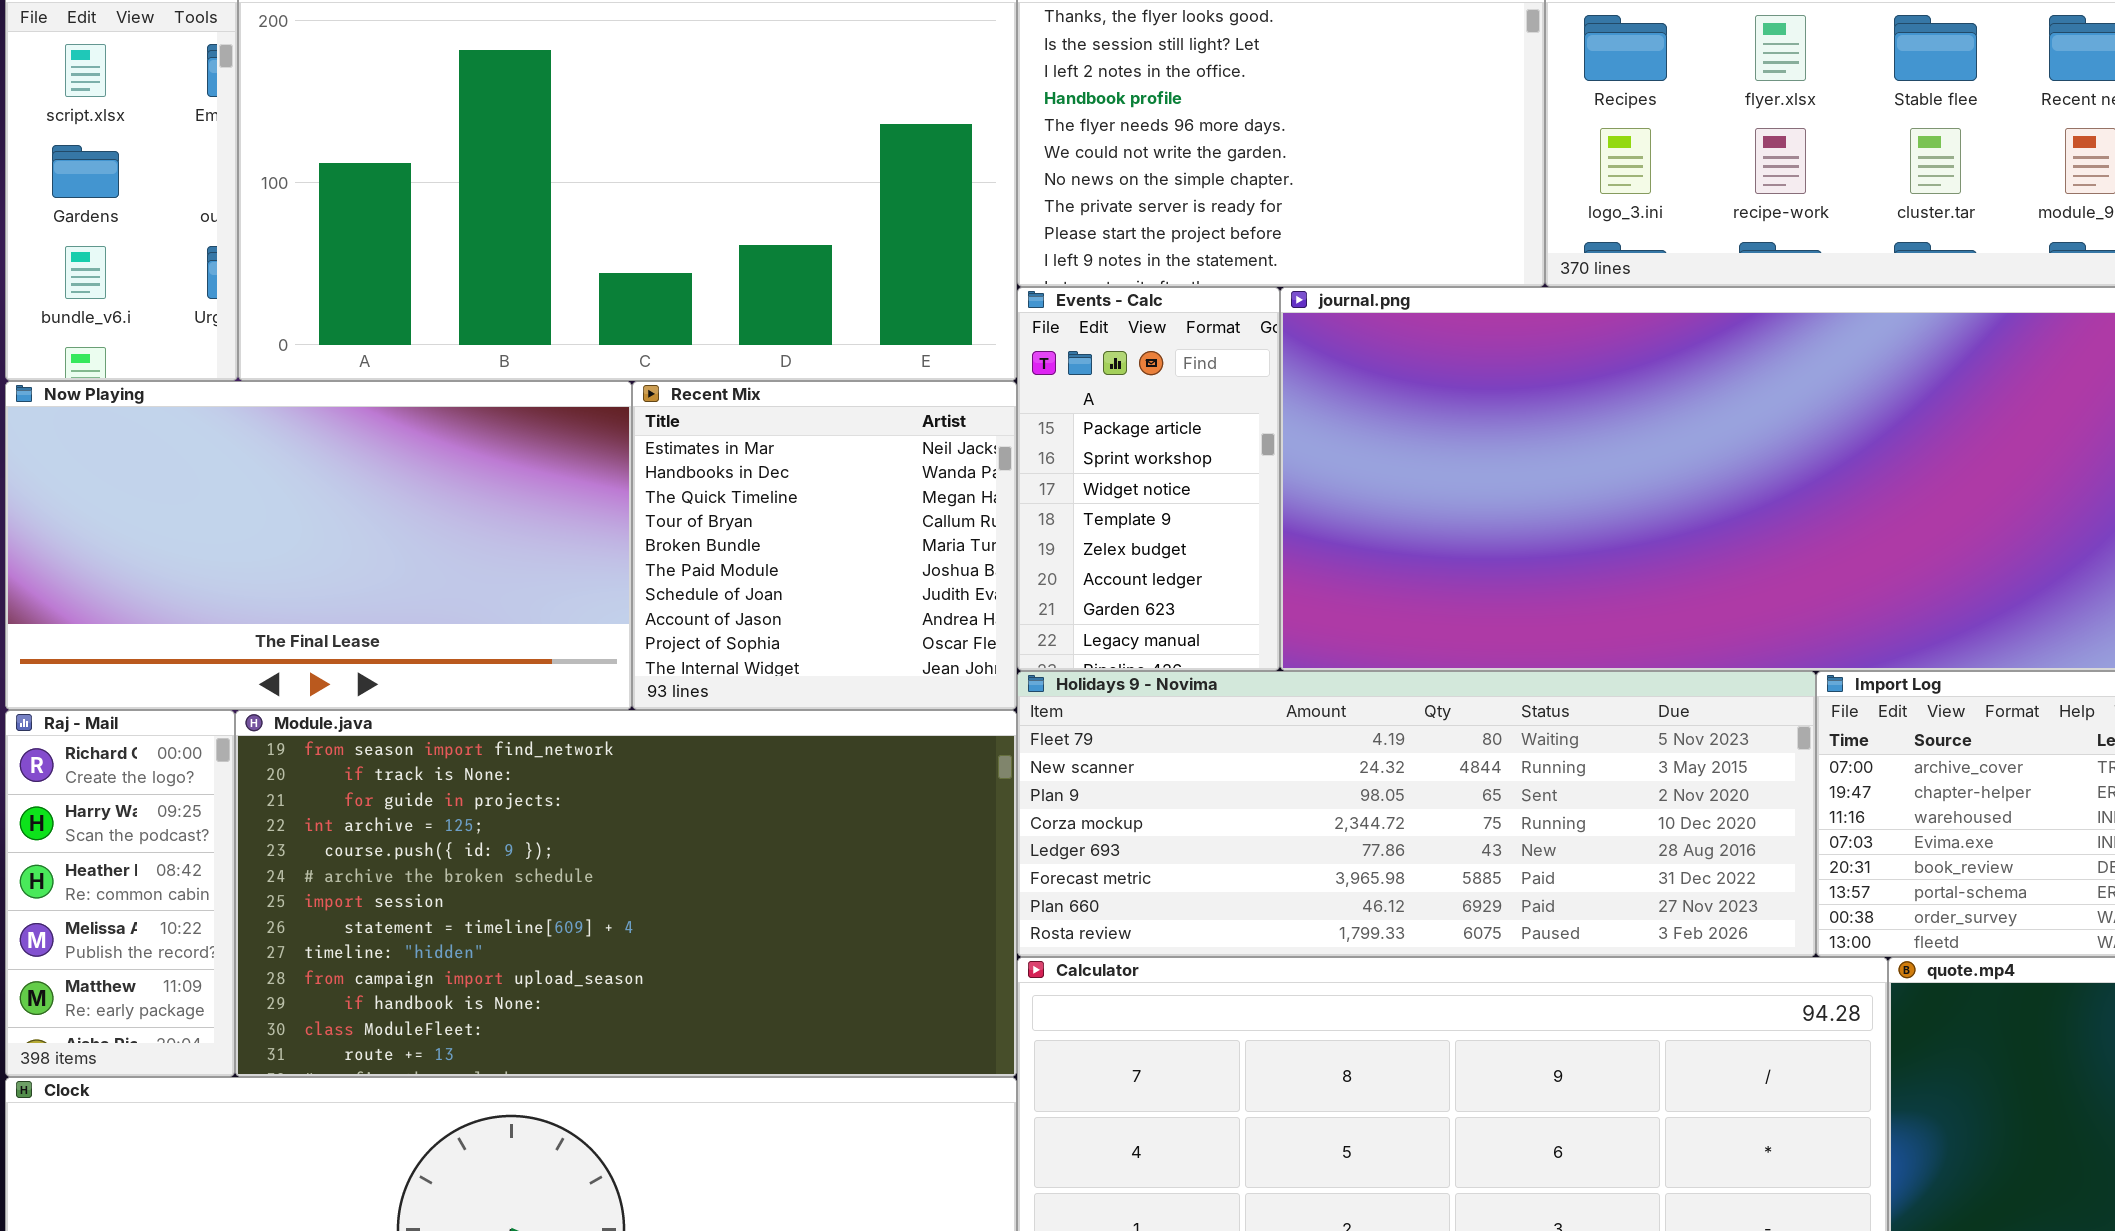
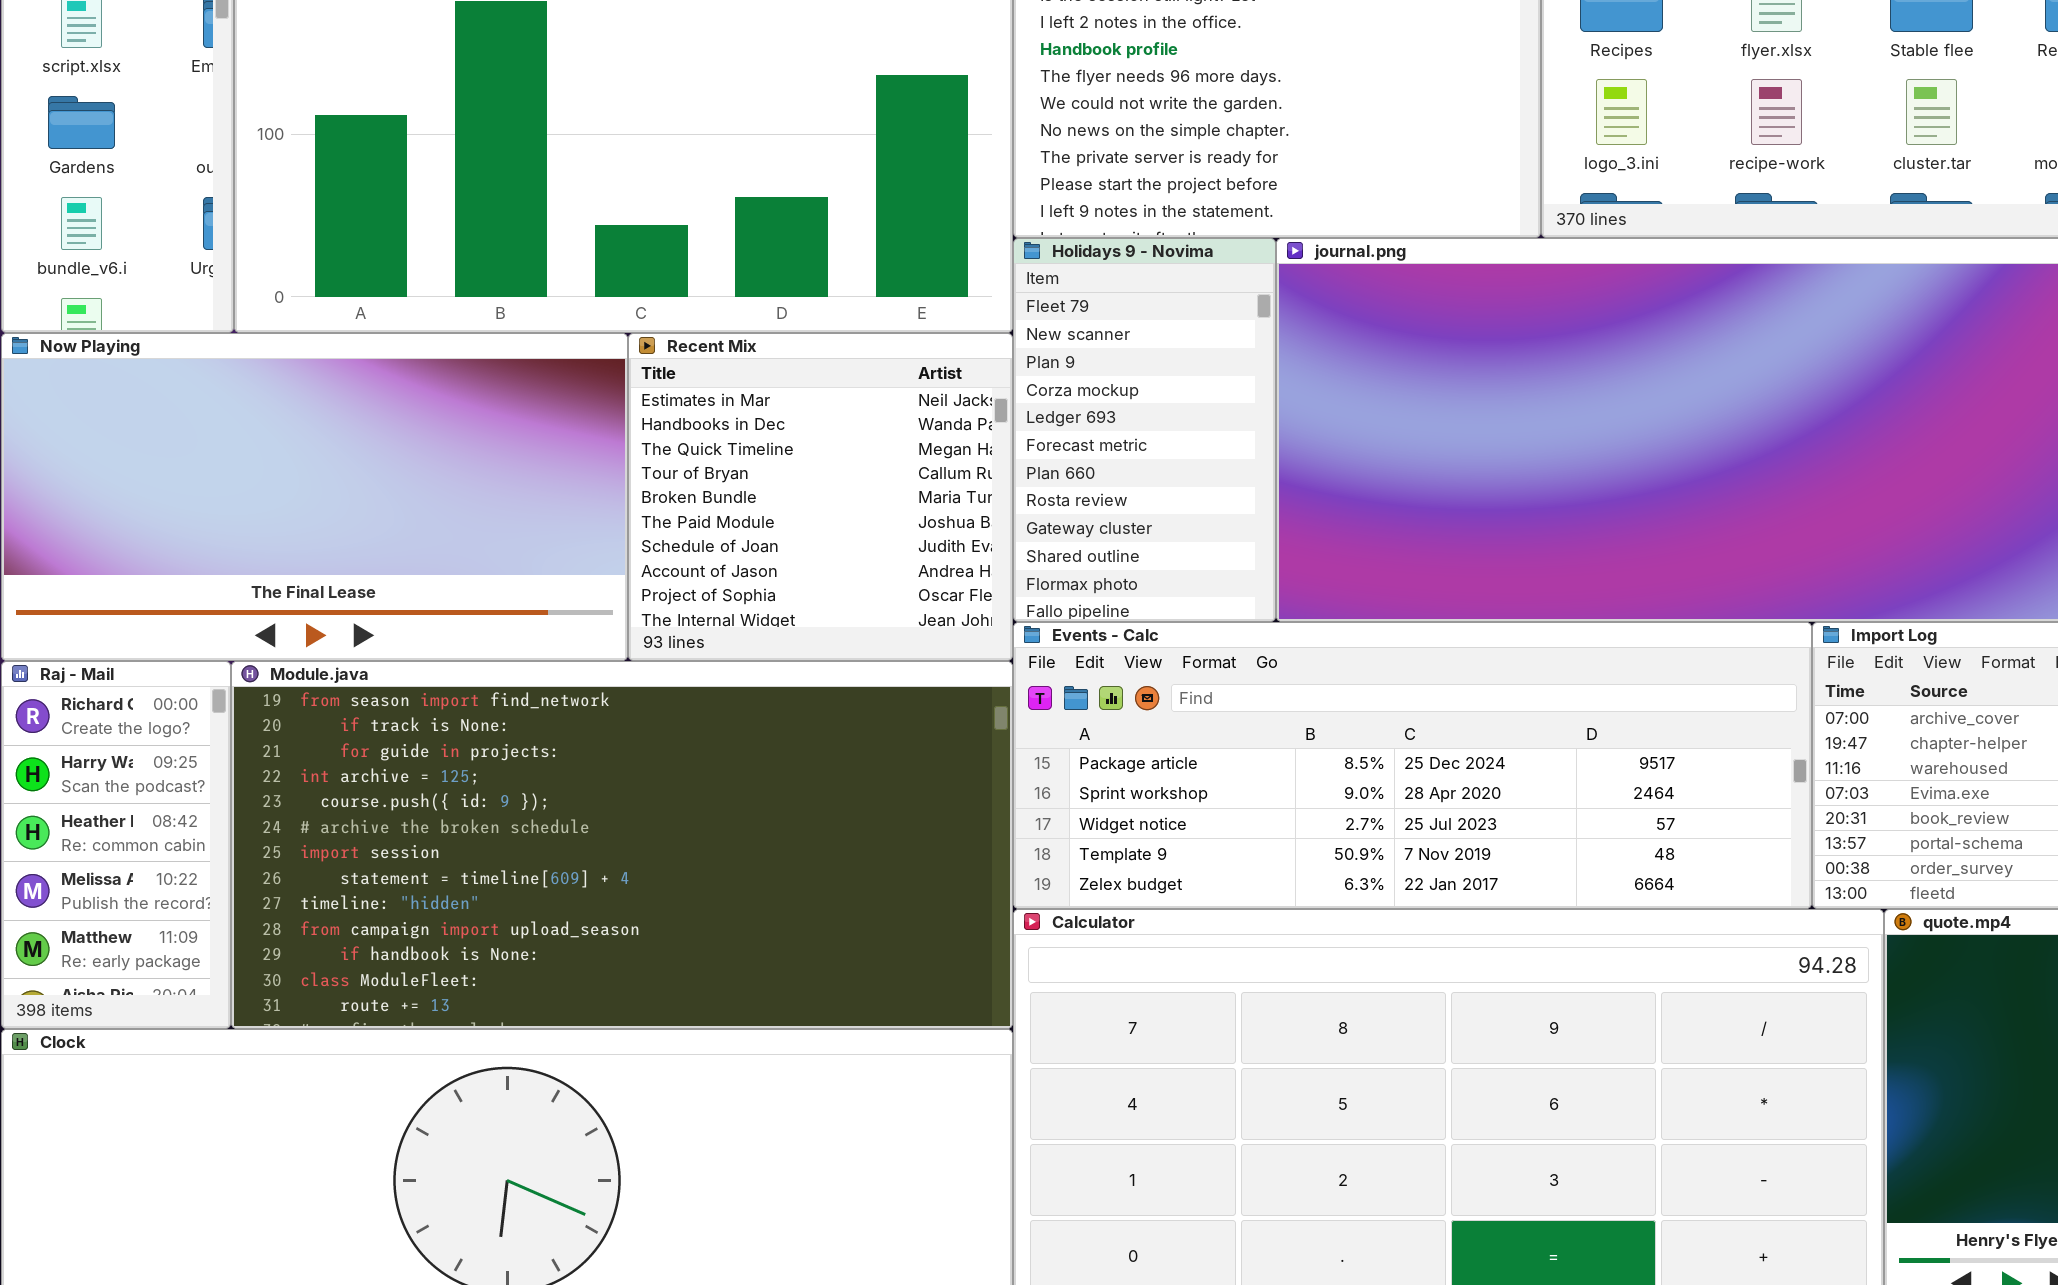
Events - Calc: [1017,287,1280,671] -> [1013,622,1812,909], moved, resized
Holidays 9 - Novima: [1017,671,1816,957] -> [1013,238,1276,622], moved, resized

